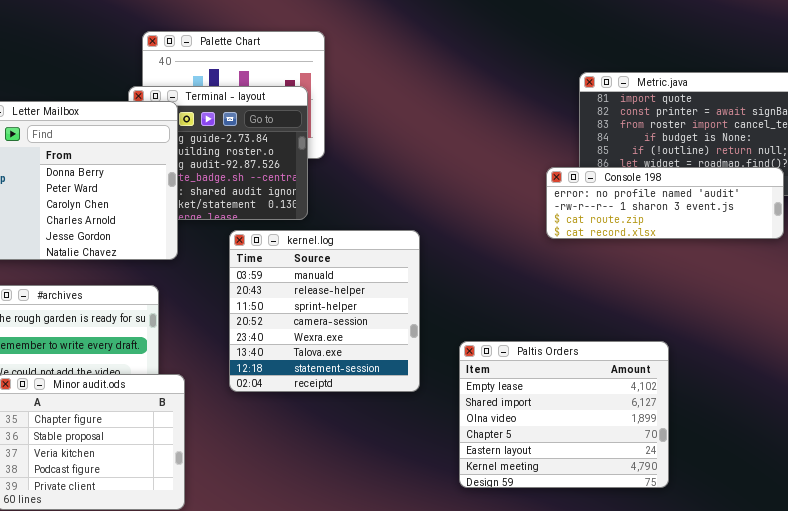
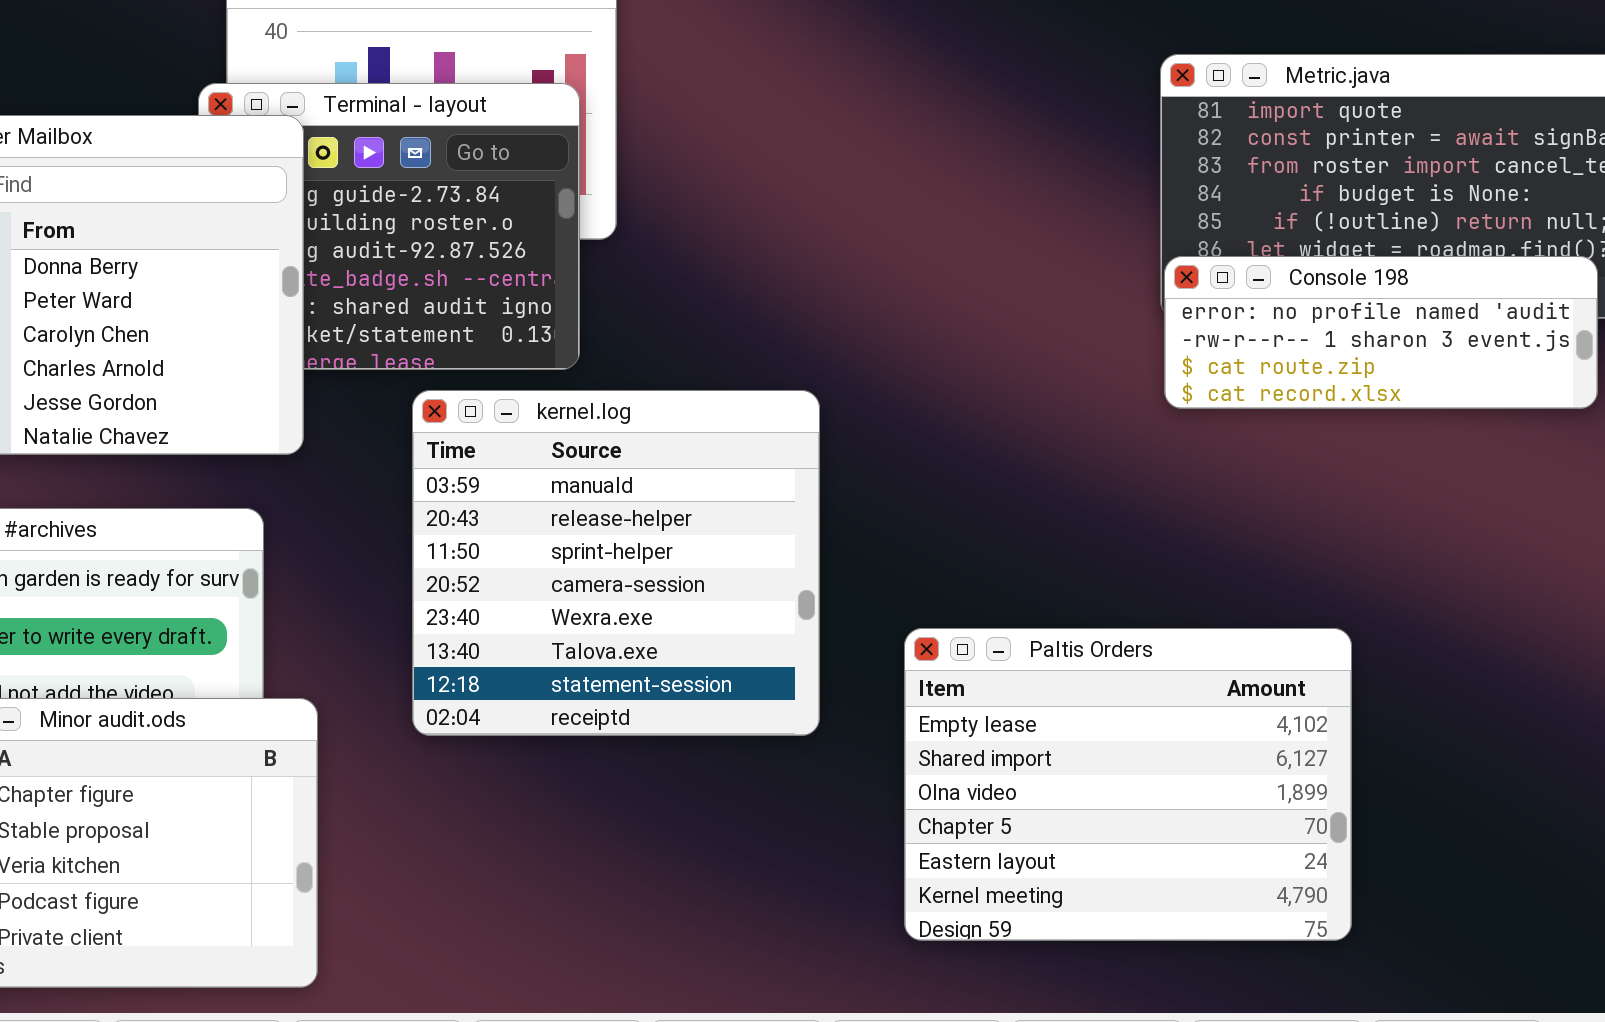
Console 198: [546,167,784,239] -> [1164,256,1598,409], resized

